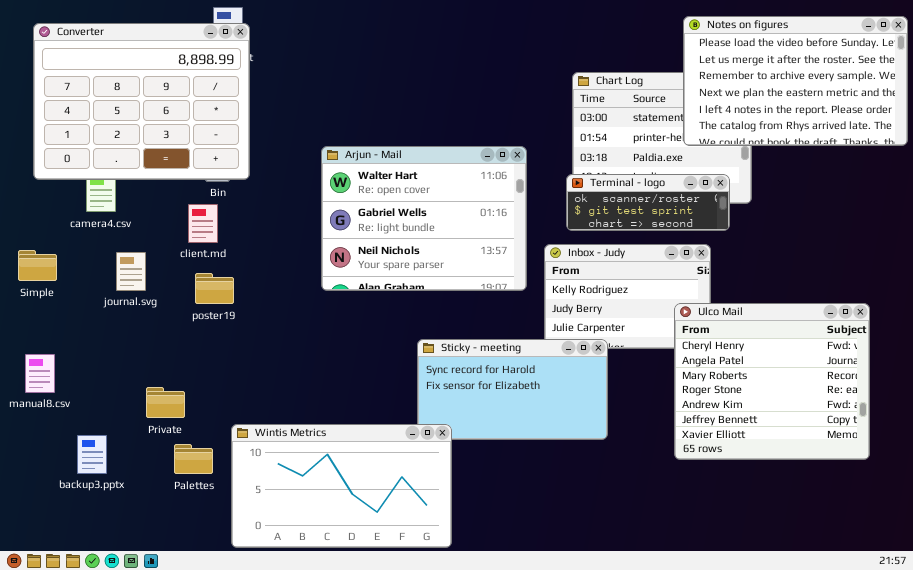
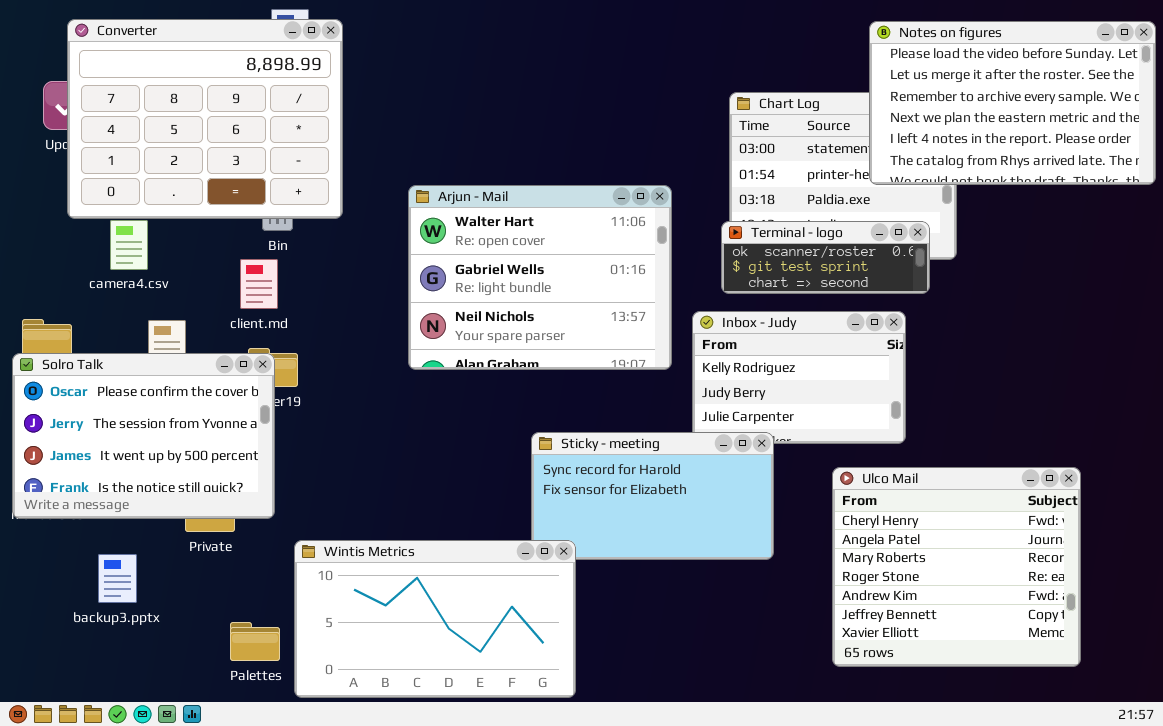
Converter: [33,23,250,180] -> [67,19,343,219], moved
Solro Talk: none -> [12,353,275,519], opened
Ulco Mail: [674,303,870,460] -> [832,467,1081,667], moved
Palettes: [174,444,213,474] -> [230,622,280,661], moved

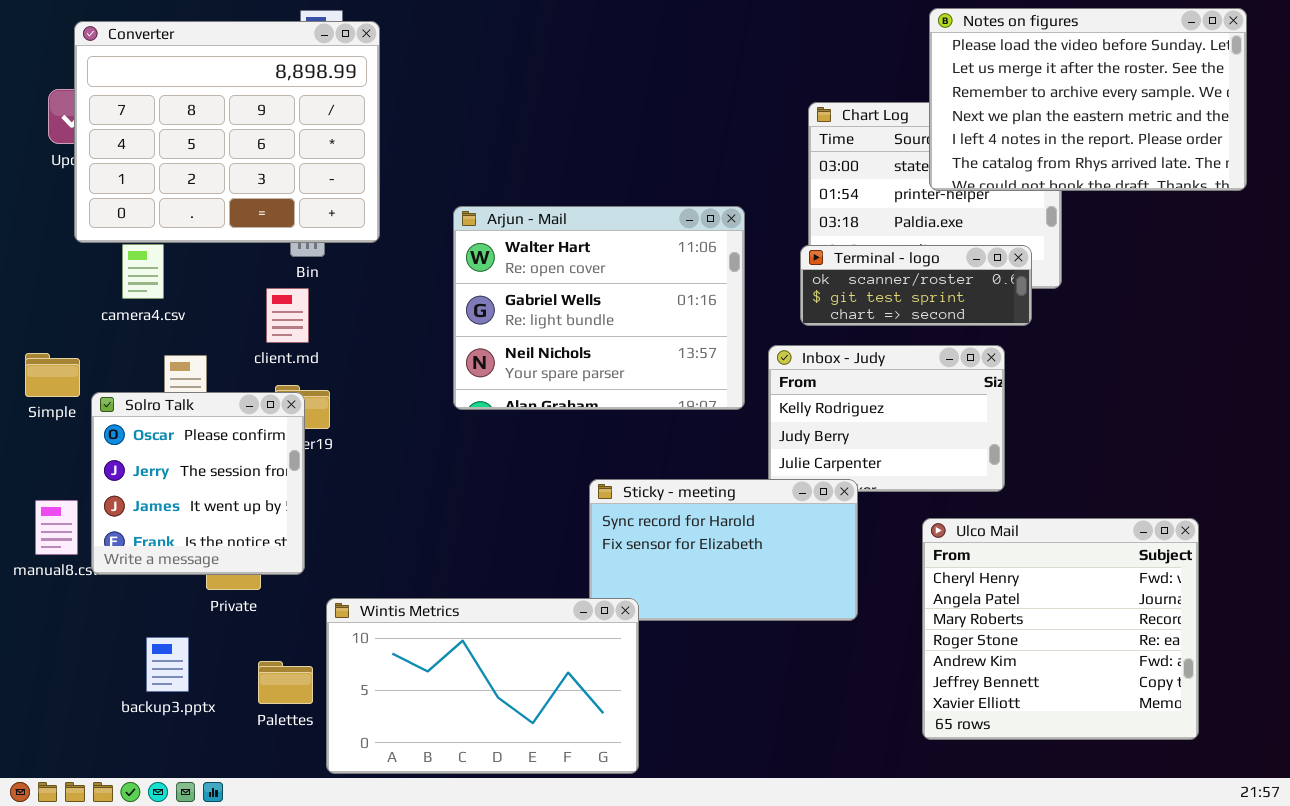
Notes on figures: [869,21,1156,185] -> [929,8,1247,191], moved
Solro Talk: [12,353,275,519] -> [91,392,305,575], resized
backup3.pptx: [98,554,137,603] -> [146,637,189,692], moved
Palettes: [230,622,280,661] -> [258,661,313,704], moved

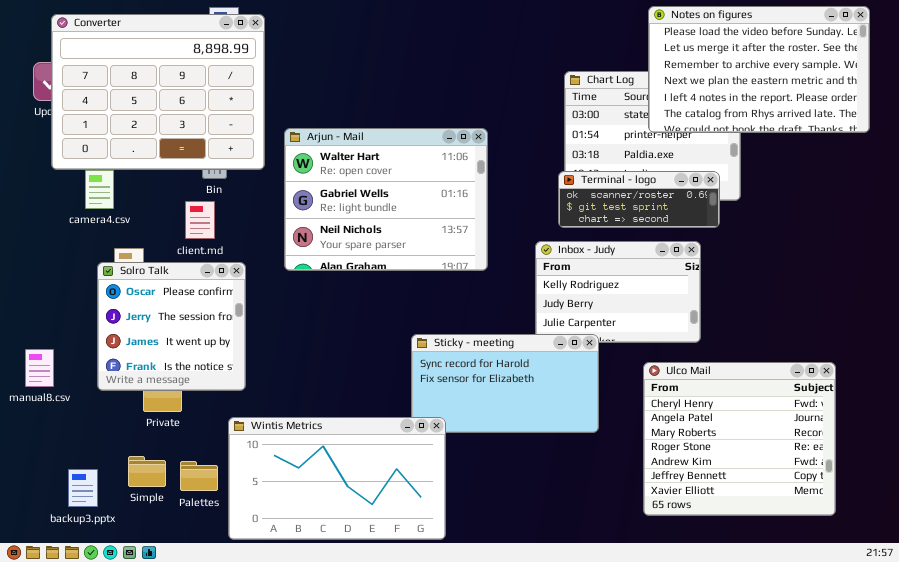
Arjun - Mail: [453,206,745,410] -> [284,128,488,271], moved
Simple: [25,353,80,397] -> [128,456,166,487], moved
Solro Talk: [91,392,305,575] -> [97,262,246,391], moved
backup3.pptx: [146,637,189,692] -> [68,469,98,507], moved

